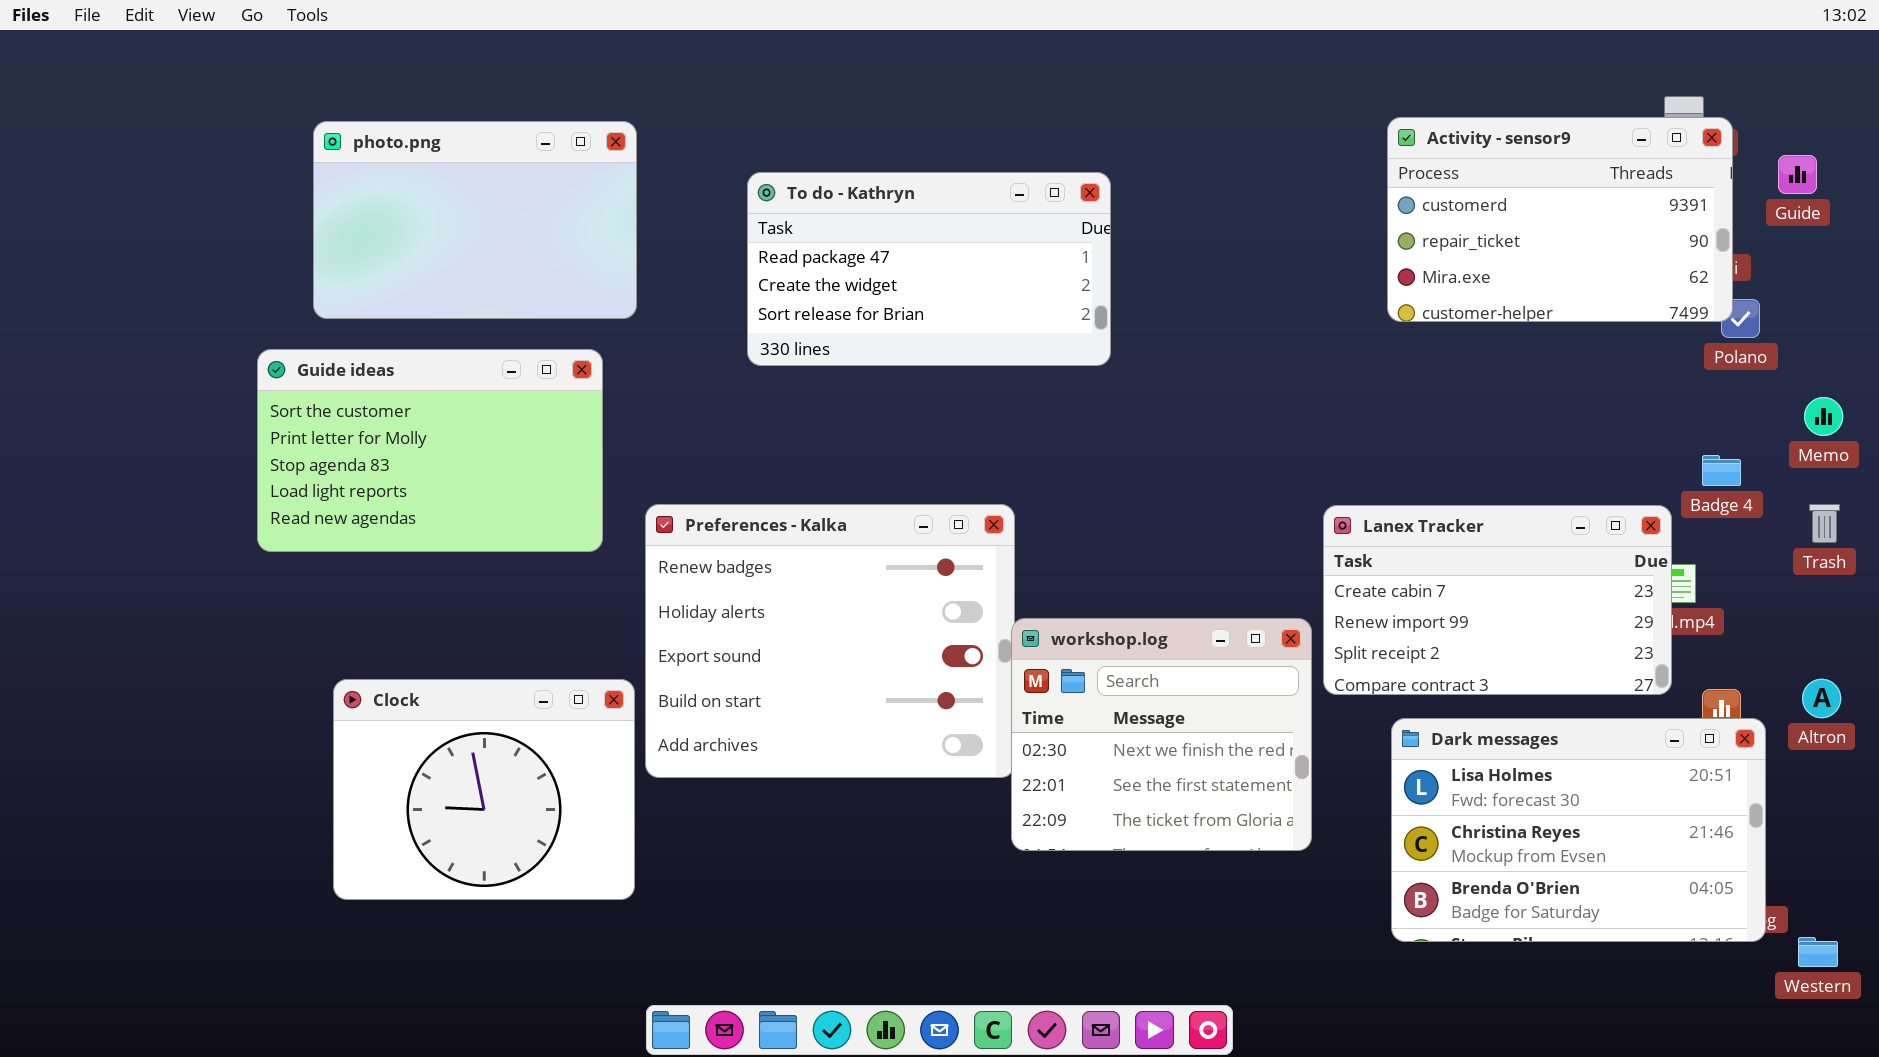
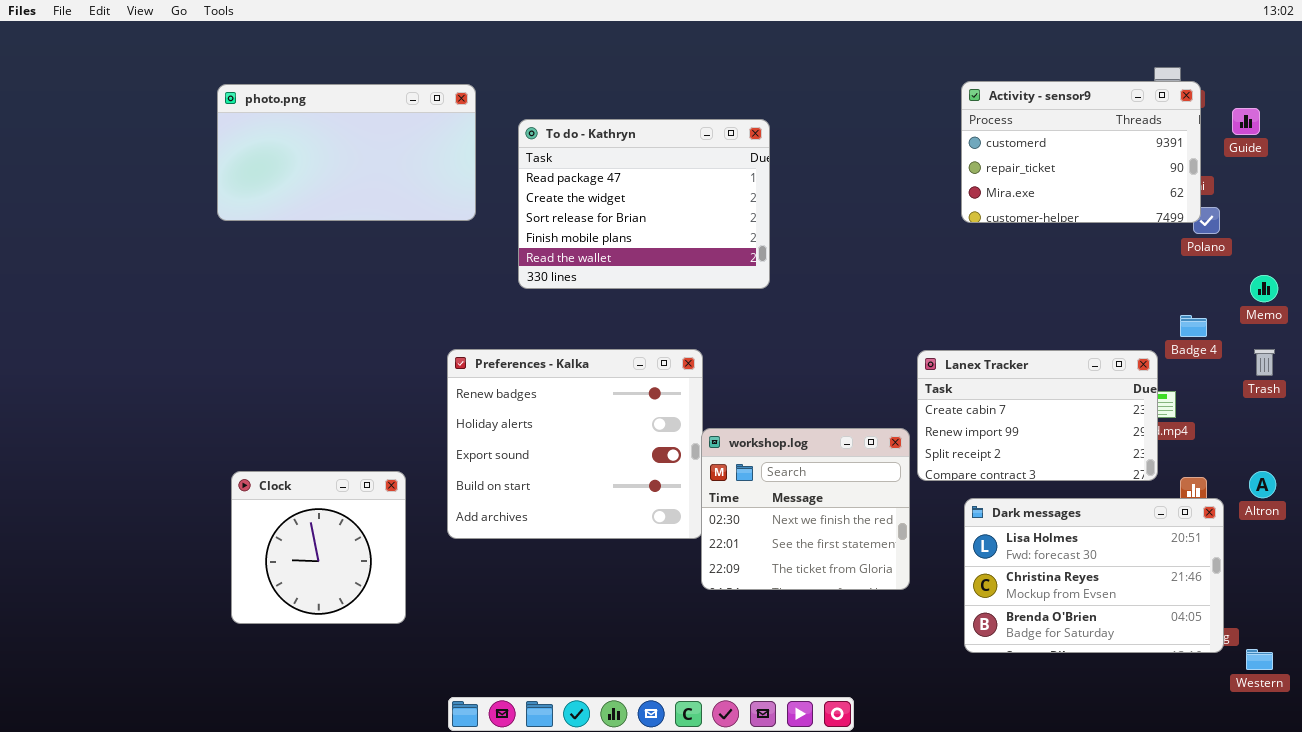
photo.png: [313,121,637,319] -> [217,84,476,221], resized
To do - Kathryn: [747,172,1111,366] -> [518,119,770,289], resized
Guide ideas: [257,349,603,552] -> none, closed
Clock: [333,679,635,900] -> [231,471,406,624], resized

